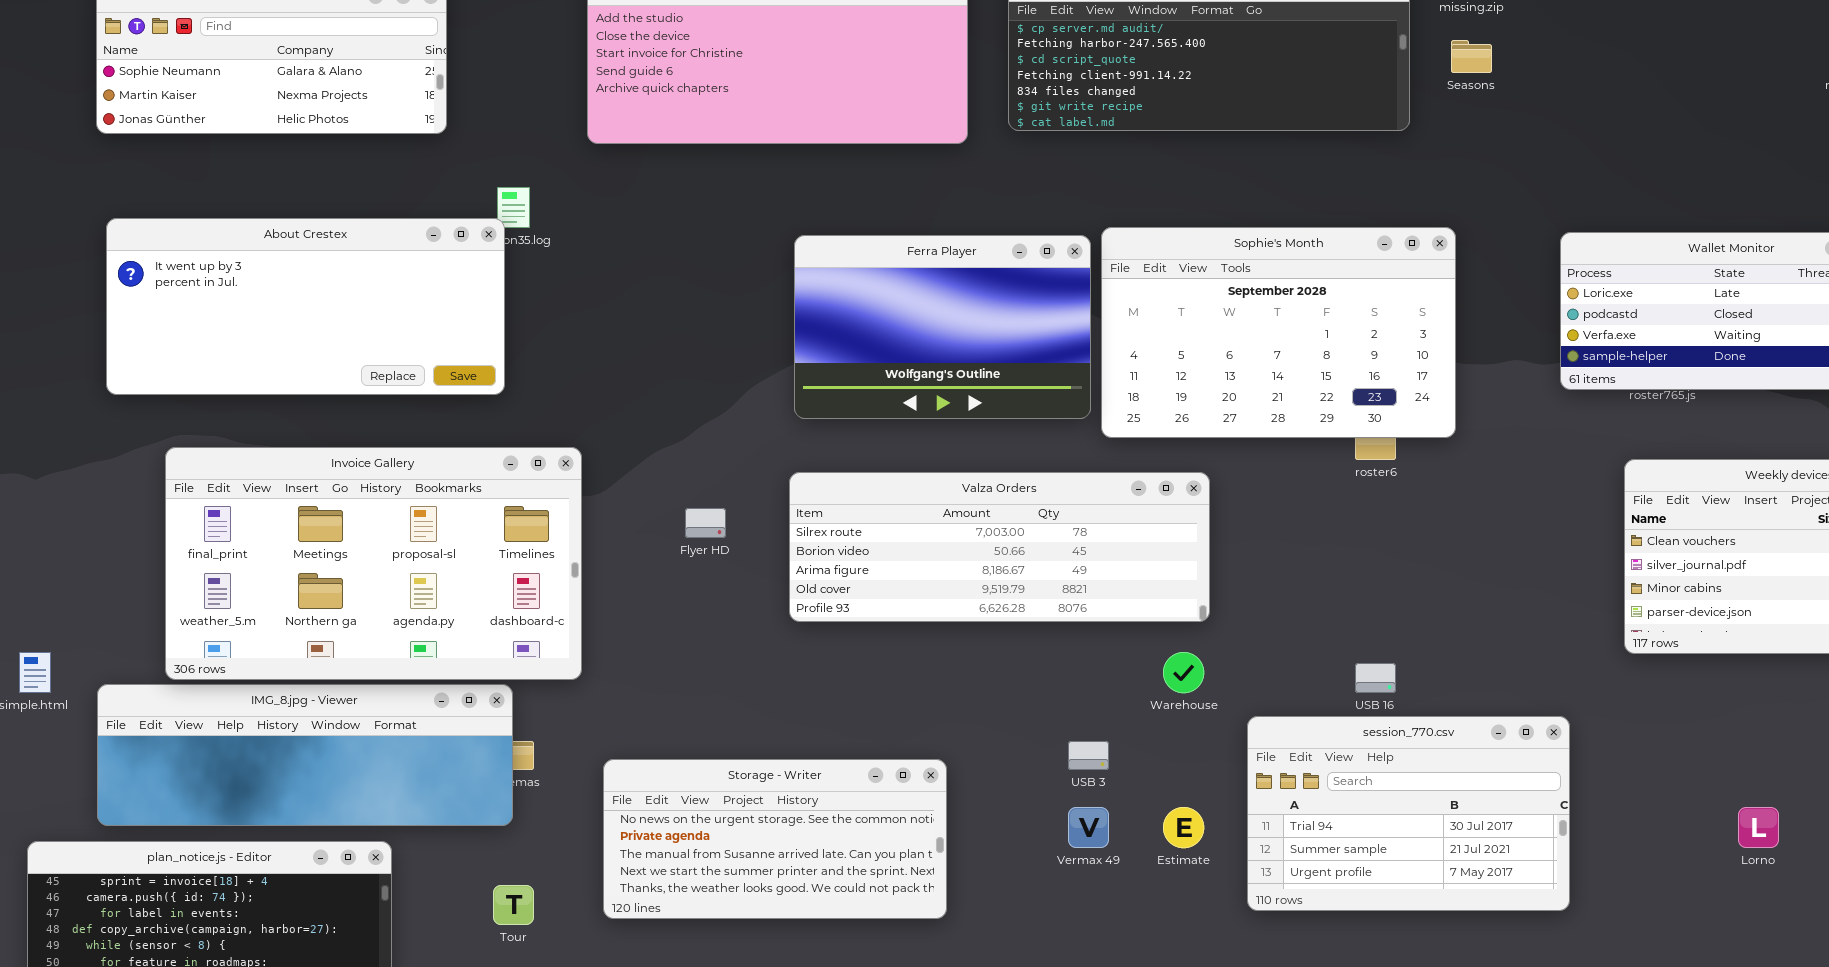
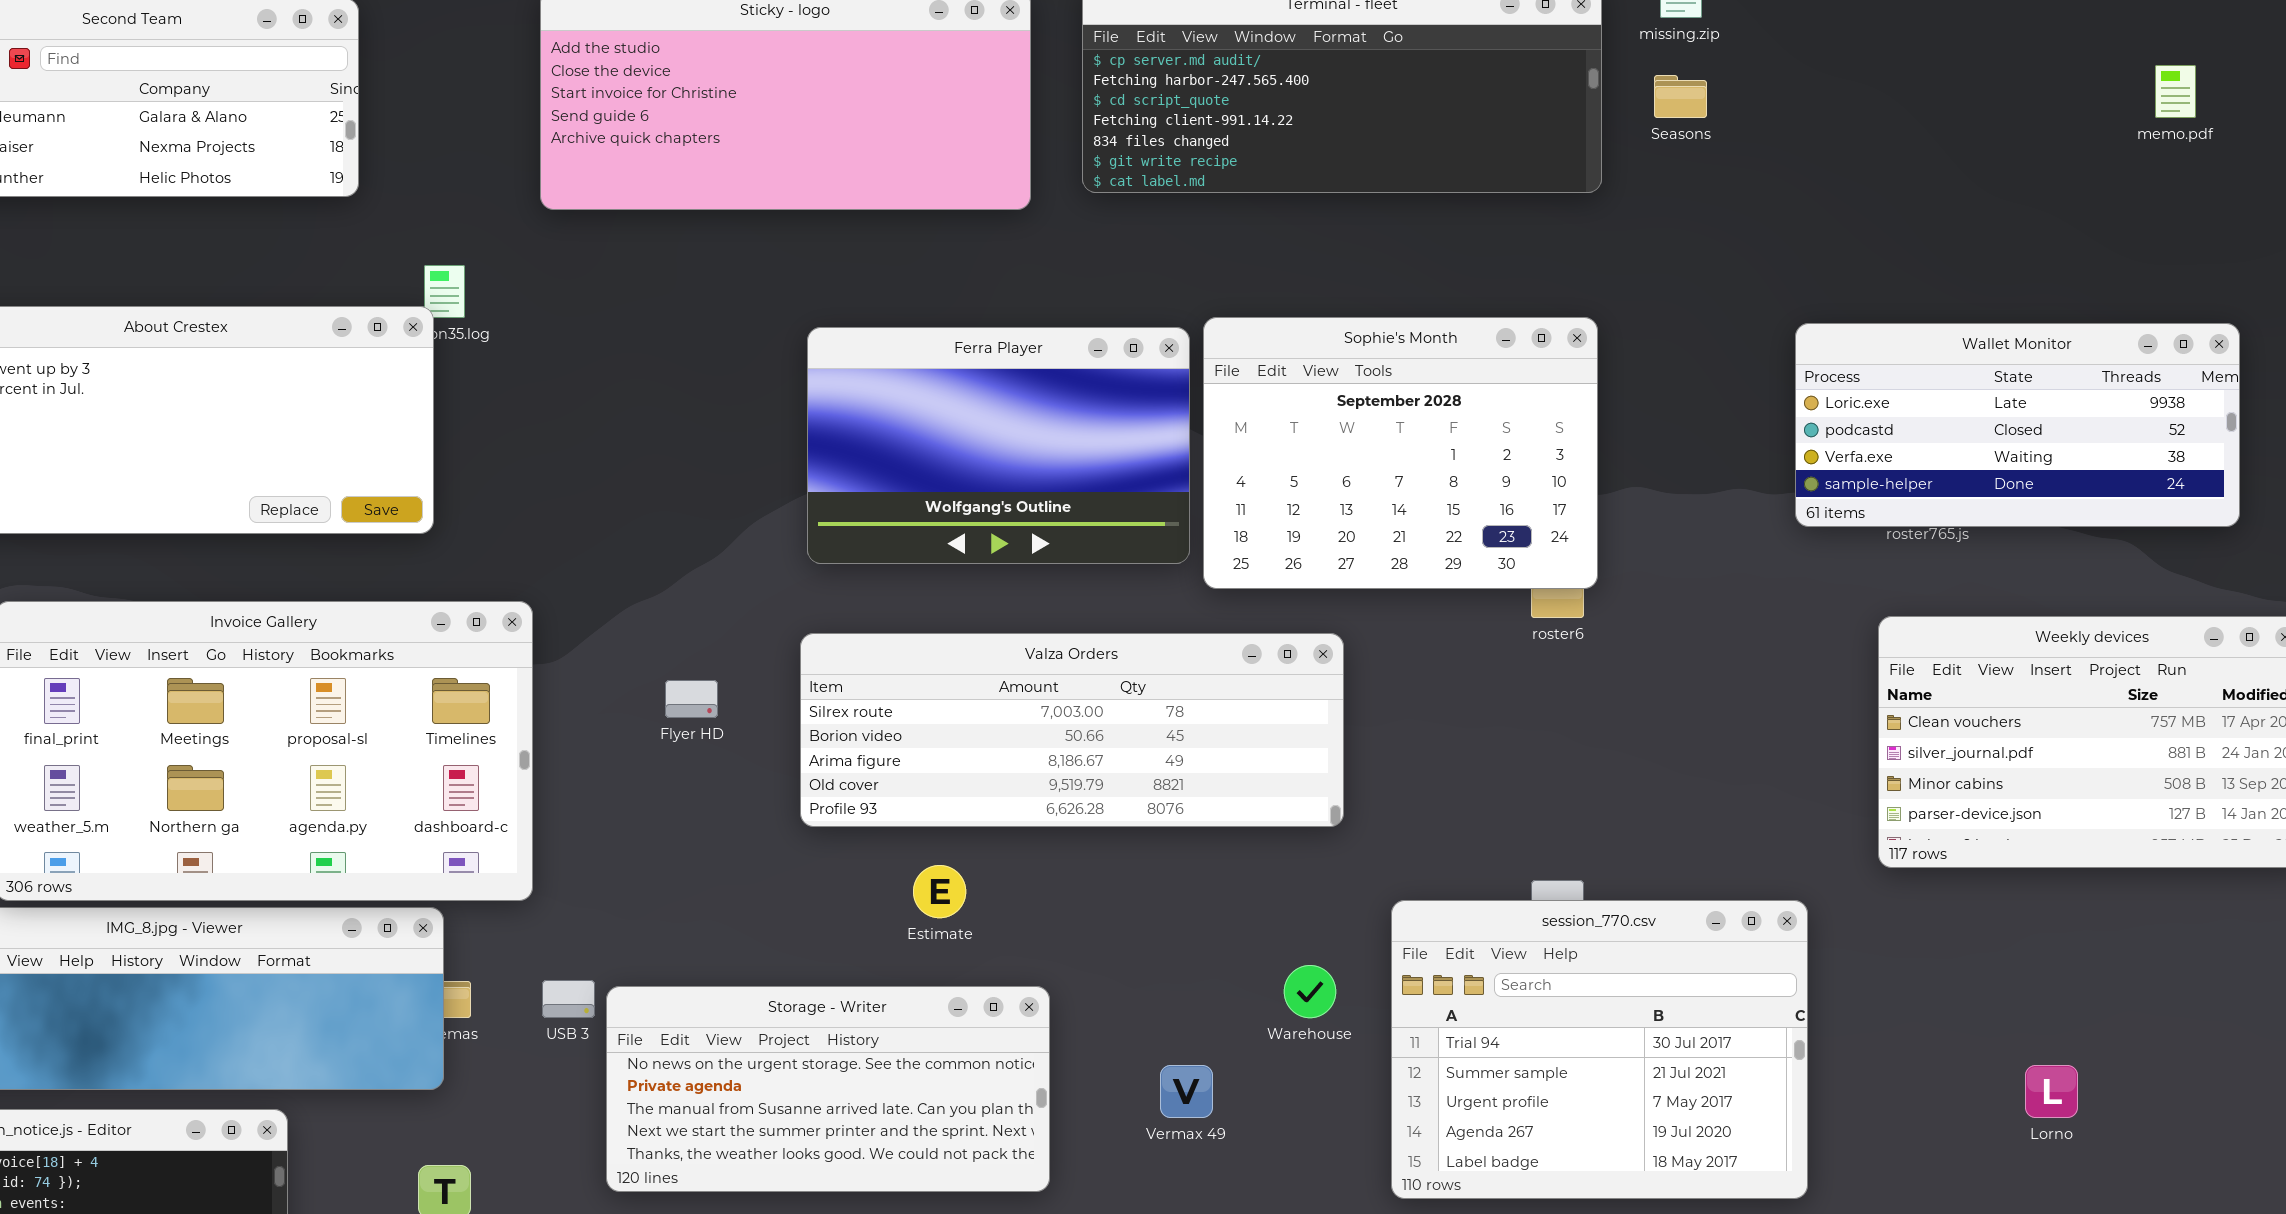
Sophie's Month: [1101,227,1456,438] -> [1203,317,1598,589], resized
Warehouse: [1163,652,1204,693] -> [1284,965,1336,1018], moved
session_770.csv: [1247,716,1570,911] -> [1391,900,1808,1199], resized
USB 3: [1068,741,1109,770] -> [542,980,595,1018], moved
Storage - Writer: [603,759,947,919] -> [606,986,1050,1192], moved
Estimate: [1163,807,1204,848] -> [913,865,966,918], moved

